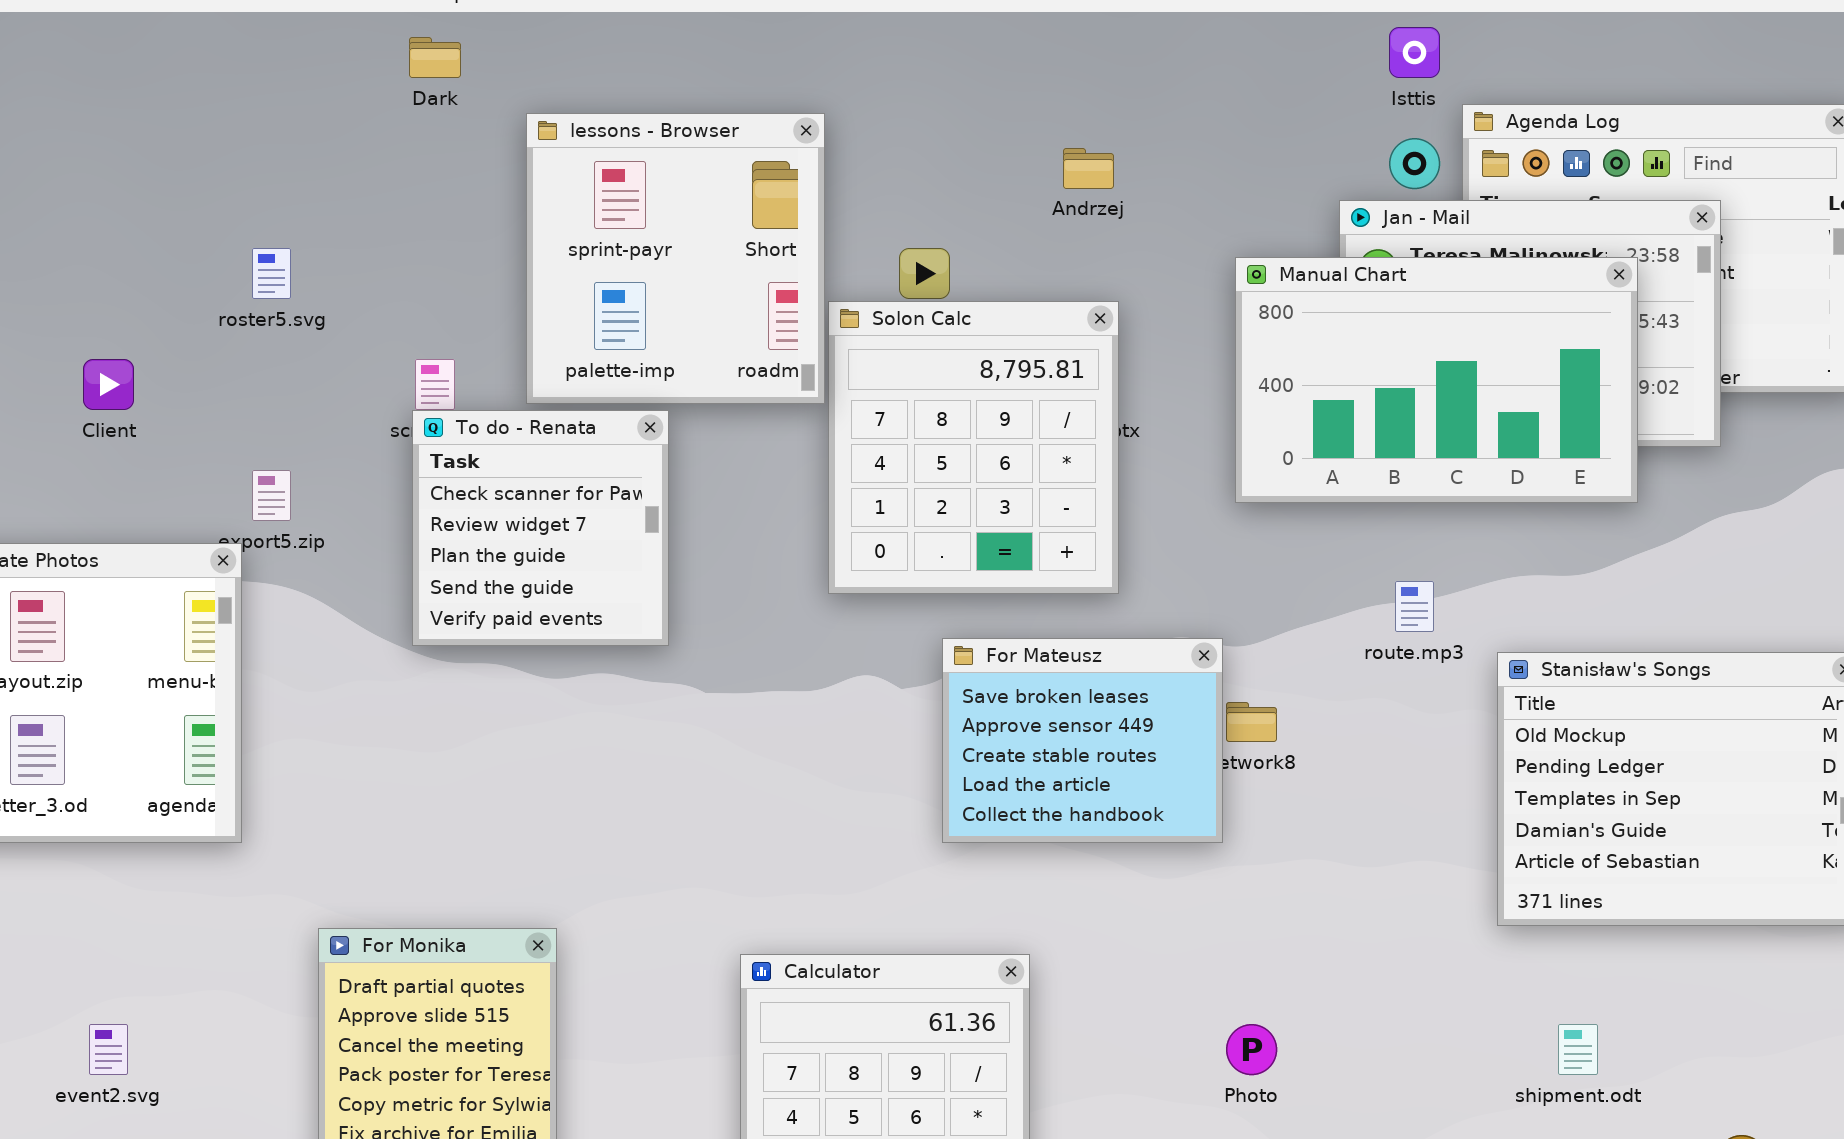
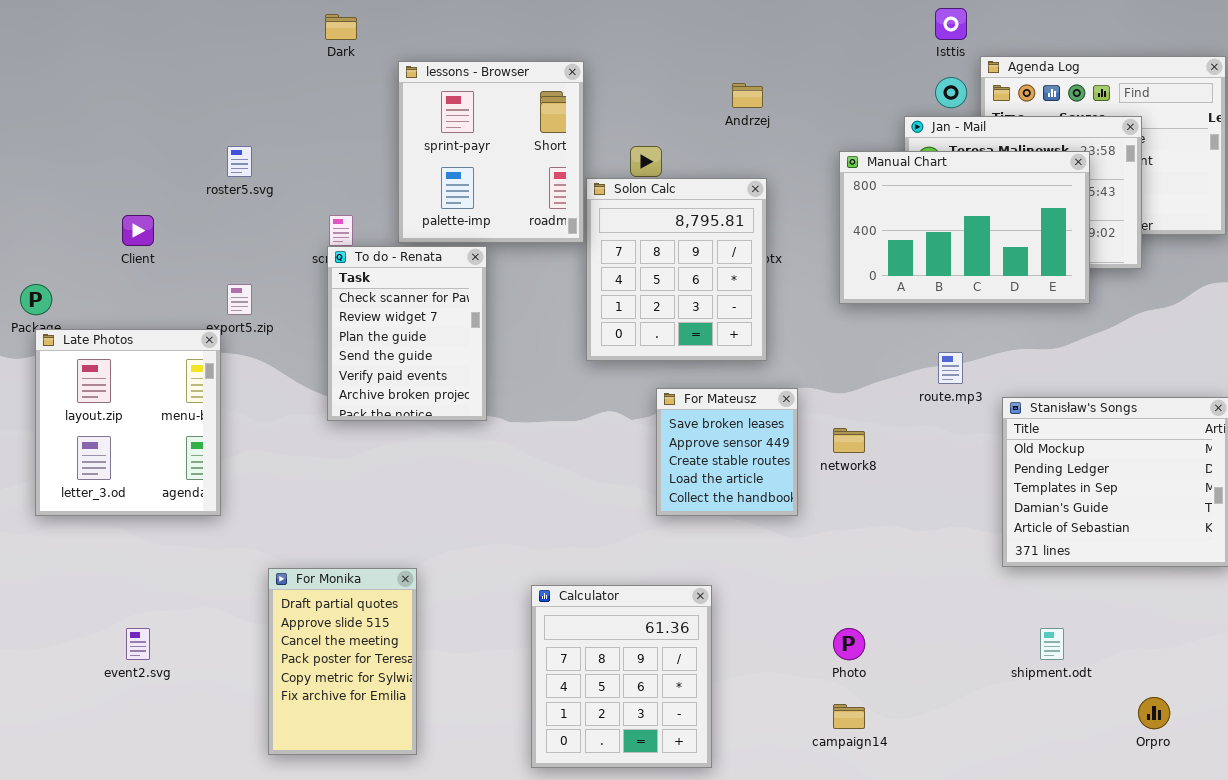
To do - Renata: [412,410,669,646] -> [327,246,487,421], resized
For Mateusz: [942,638,1223,843] -> [656,388,798,516], resized

